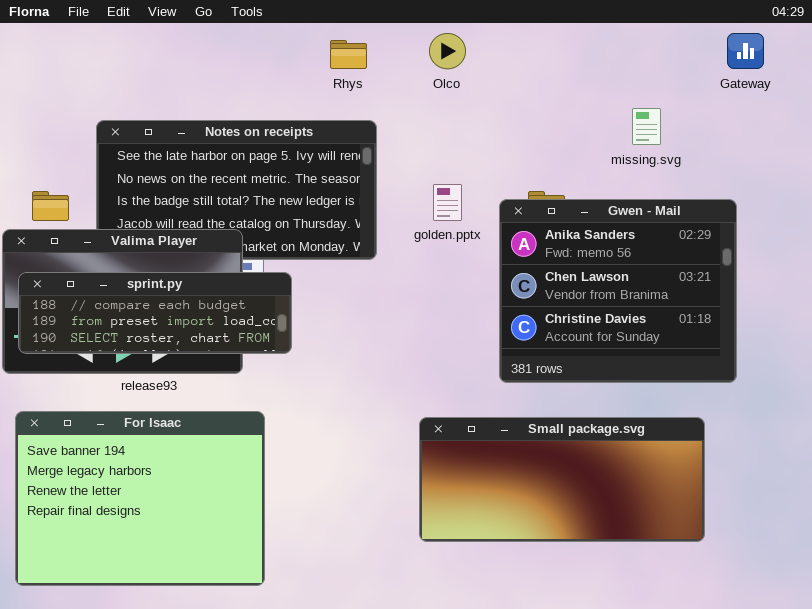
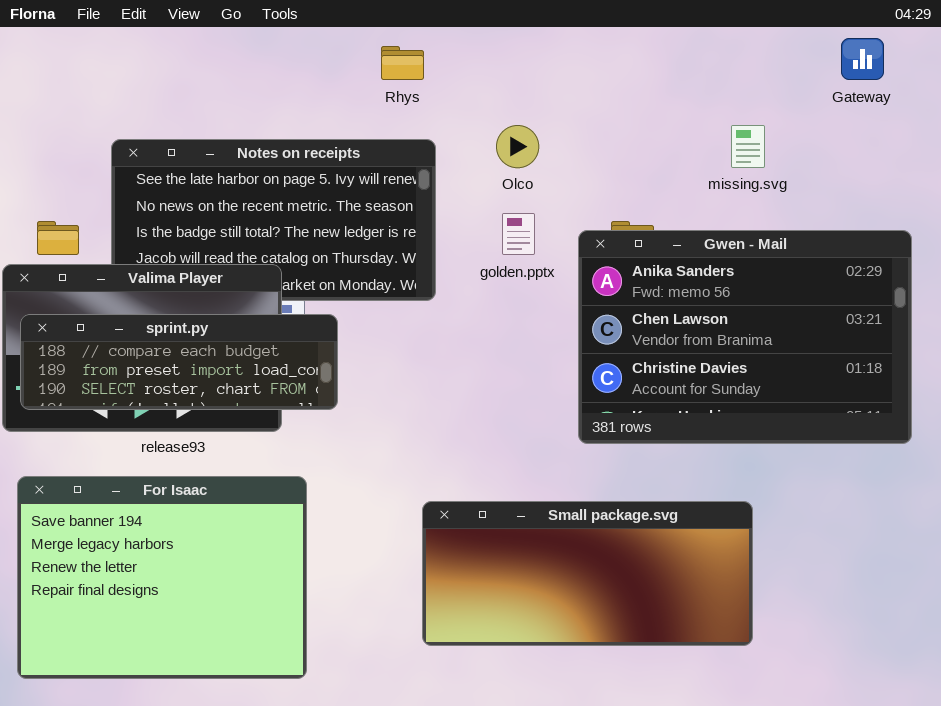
Olco: [429,33,466,69] -> [496,125,539,168], moved
Gwen - Mail: [499,199,737,383] -> [578,230,912,444], resized
Small package.svg: [419,417,705,542] -> [422,501,753,646], moved

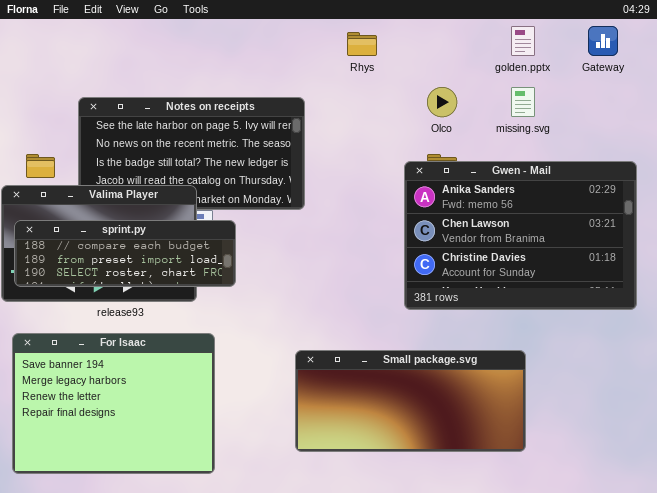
Rhys: [381,46,424,80] -> [347,32,377,56], moved
Olco: [496,125,539,168] -> [427,87,457,117], moved
golden.pptx: [502,213,535,255] -> [511,26,535,56], moved

